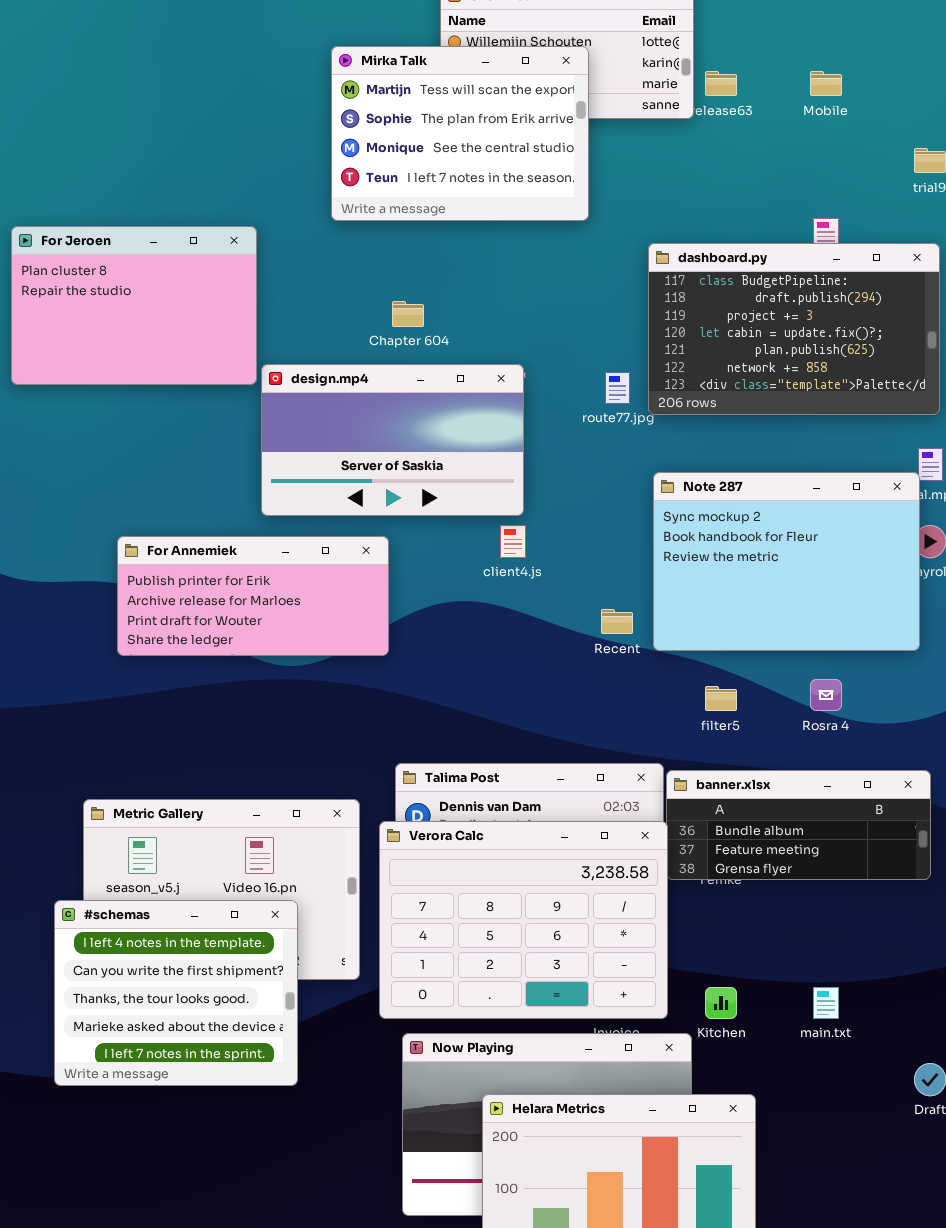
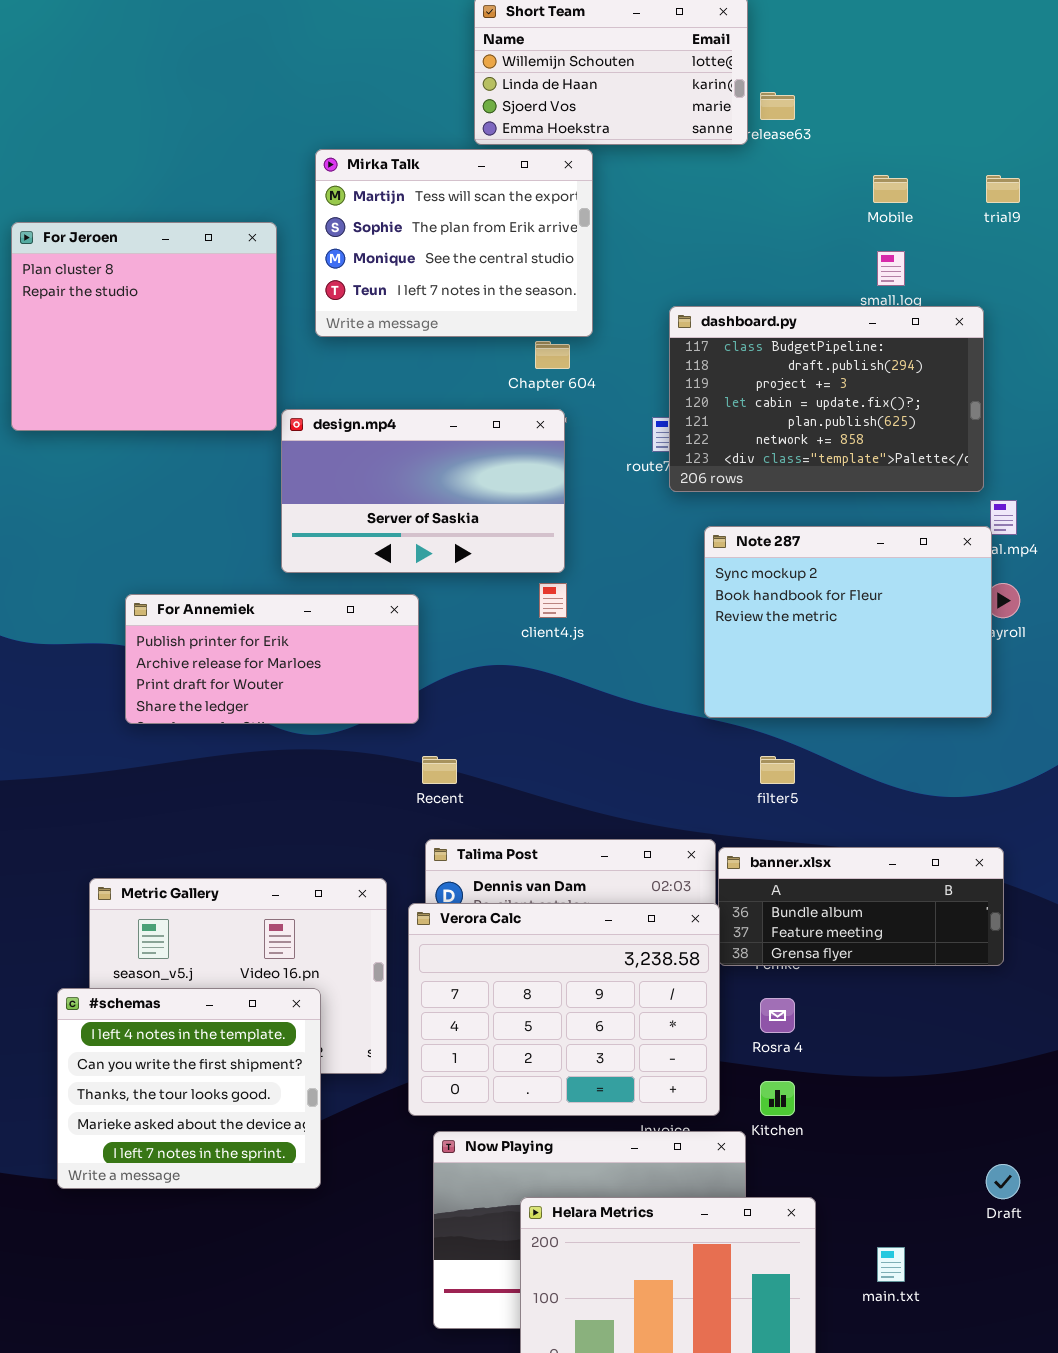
Mirka Talk: [331,46,589,221] -> [315,149,593,337], moved
Mobile: [810,71,842,96] -> [873,175,908,203], moved
For Jeroen: [11,226,257,385] -> [11,222,277,431], resized
dashboard.py: [648,243,940,415] -> [669,306,984,492], moved
Chapter 604: [392,301,424,327] -> [535,341,570,369], moved
Recent: [601,609,633,634] -> [422,756,457,784], moved
Rosra 4: [810,679,842,711] -> [760,998,795,1033], moved
main.txt: [813,987,839,1019] -> [877,1247,905,1282], moved

